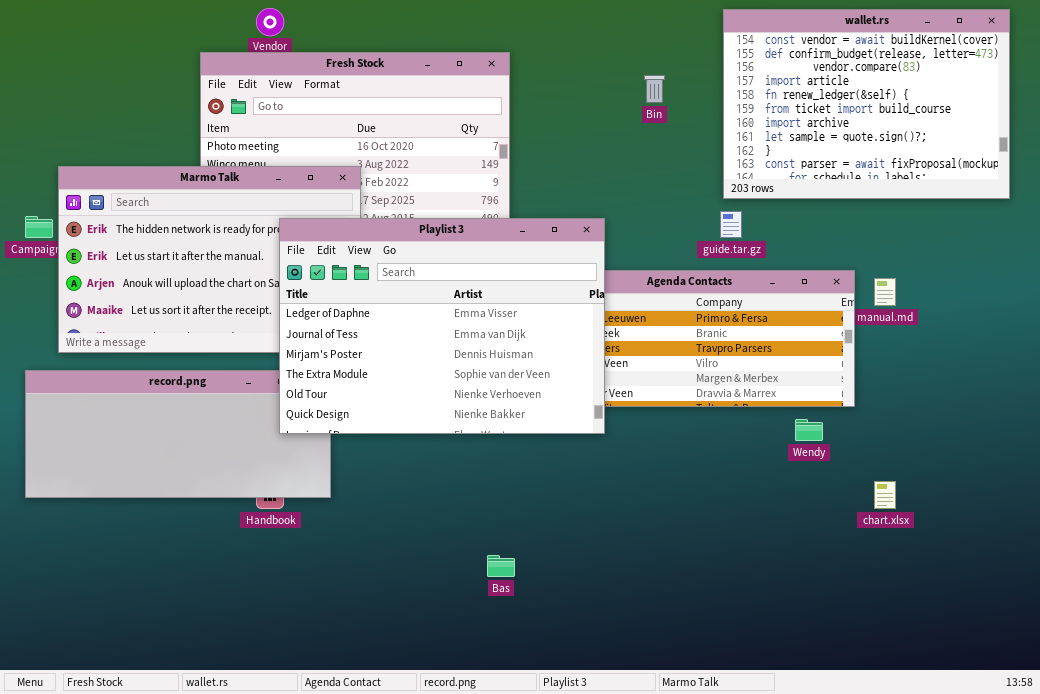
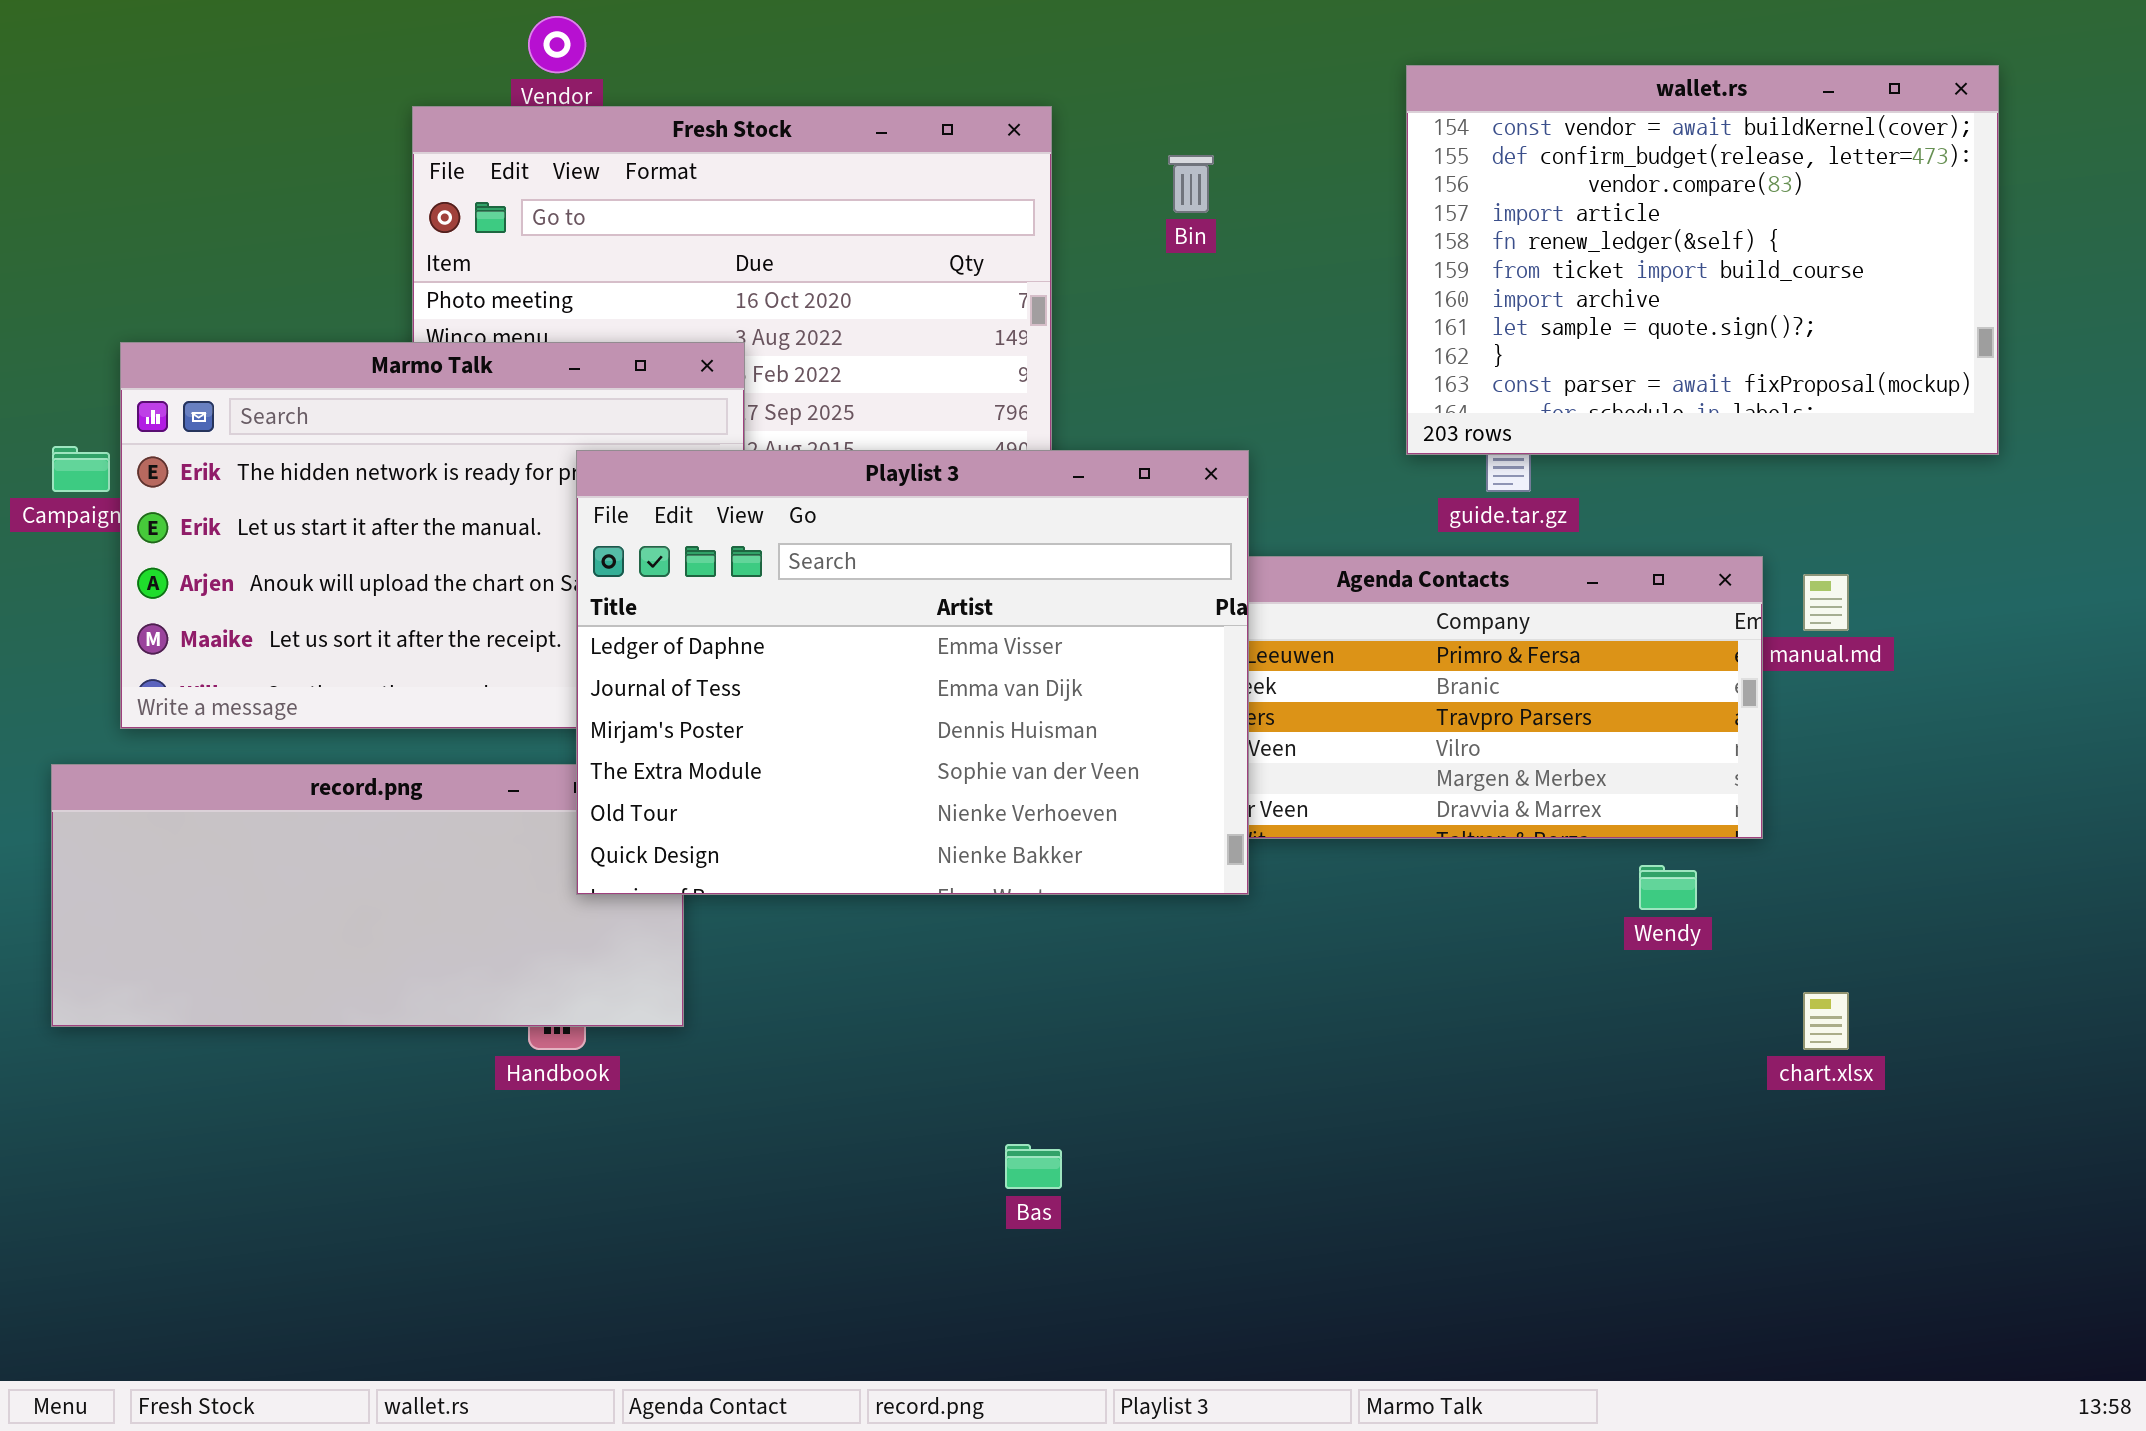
wallet.rs: [723,9,1010,199] -> [1406,65,1999,455], moved
Bin: [644,75,665,103] -> [1168,155,1214,213], moved

